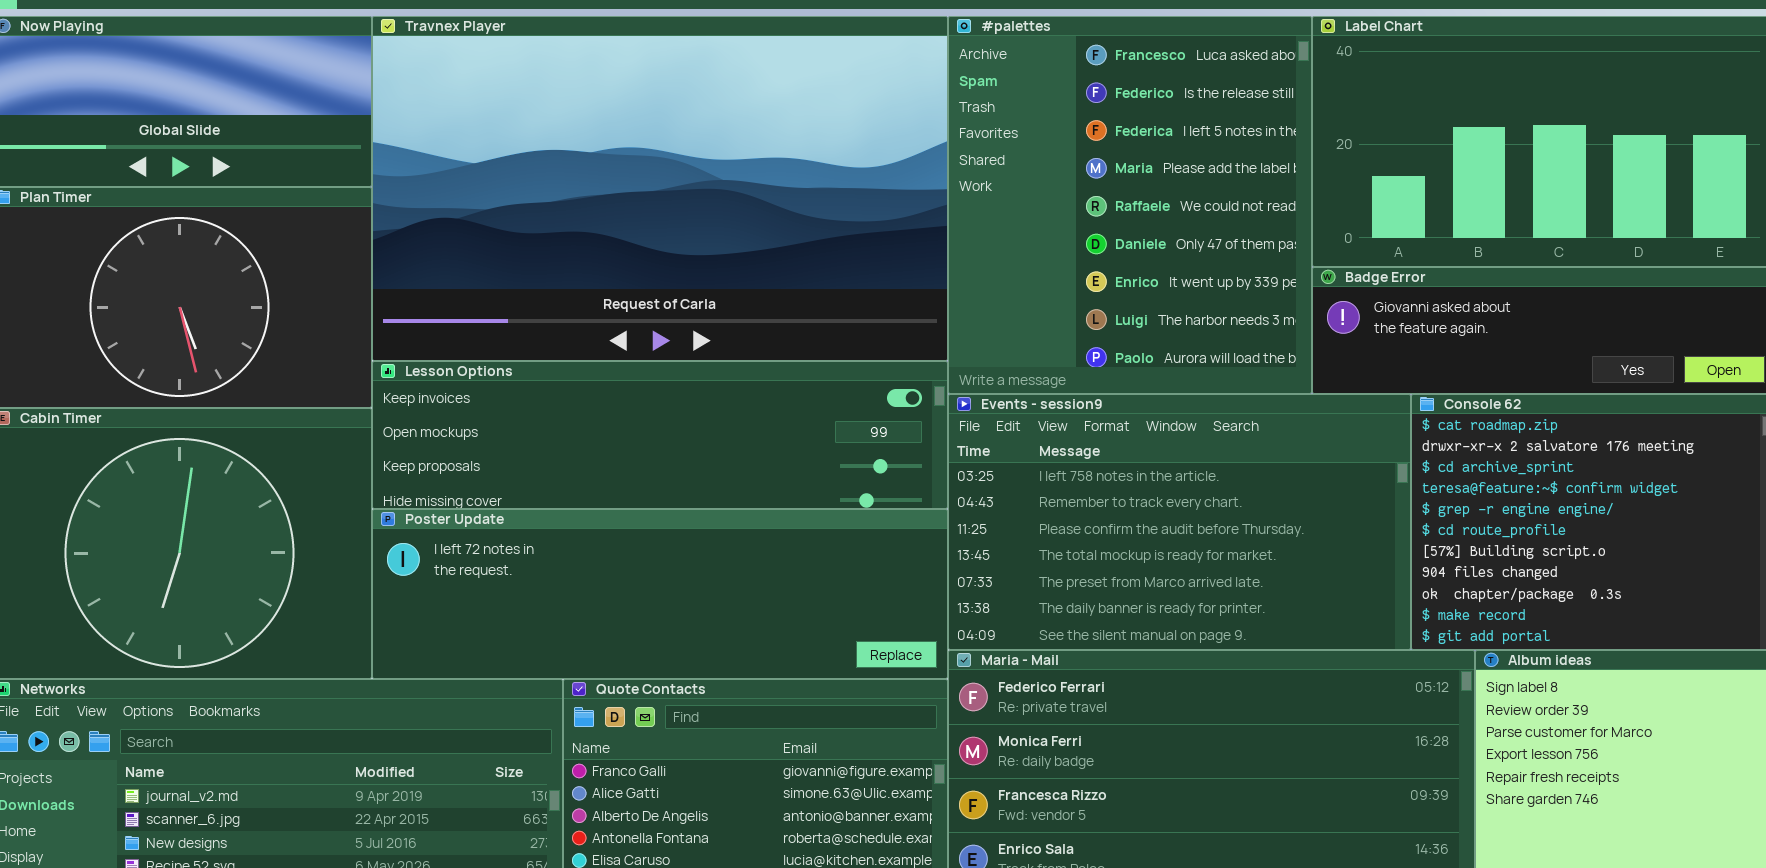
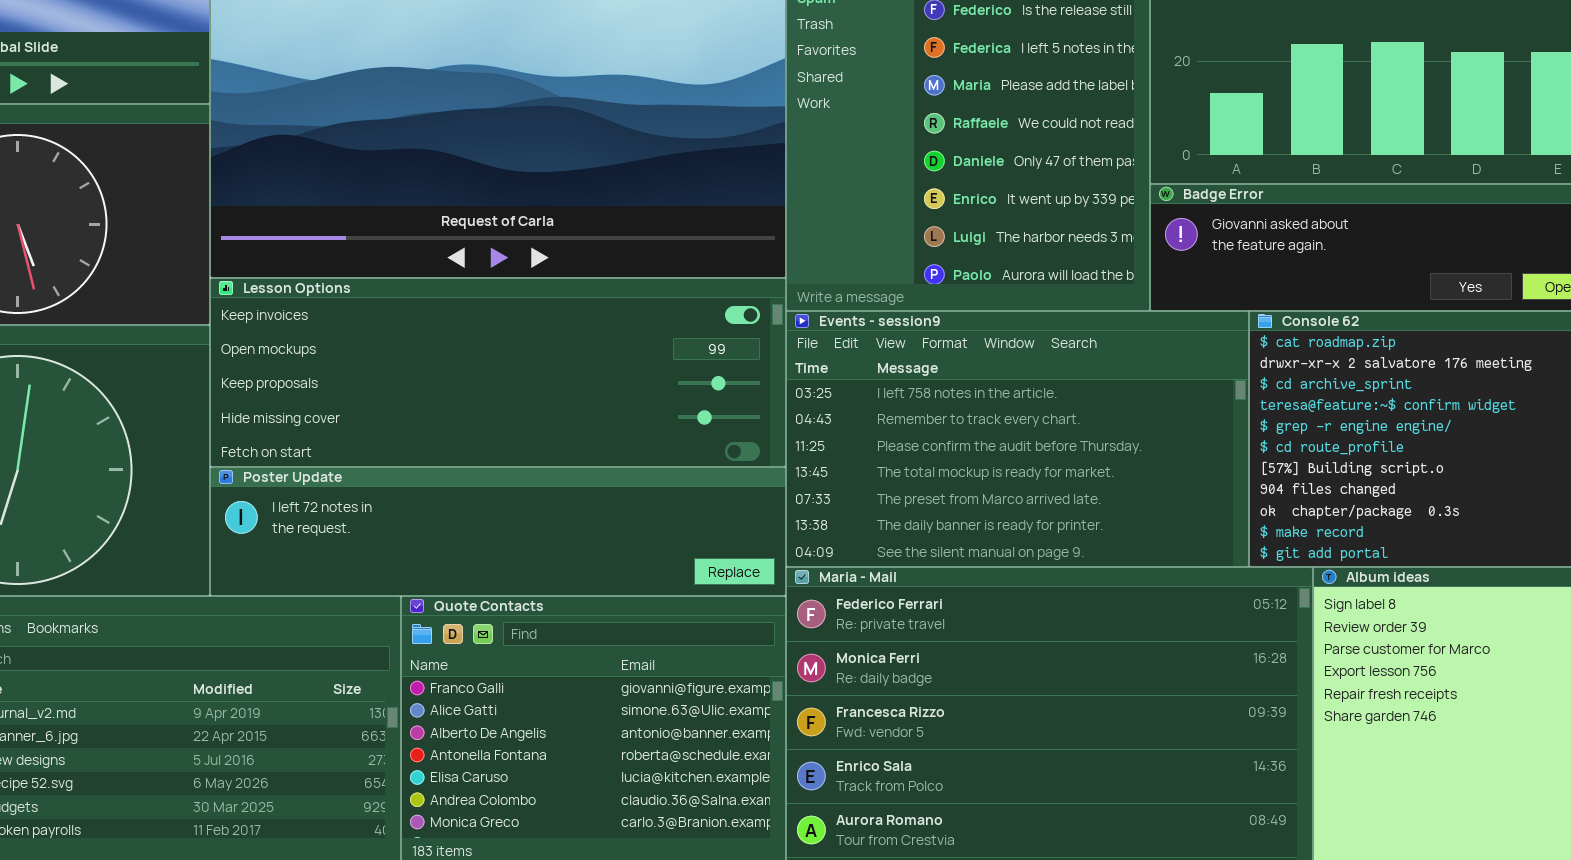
Lesson Options: [372,361,948,509] -> [210,278,786,467], resized
Poster Update: [372,509,948,679] -> [210,467,786,596], resized

